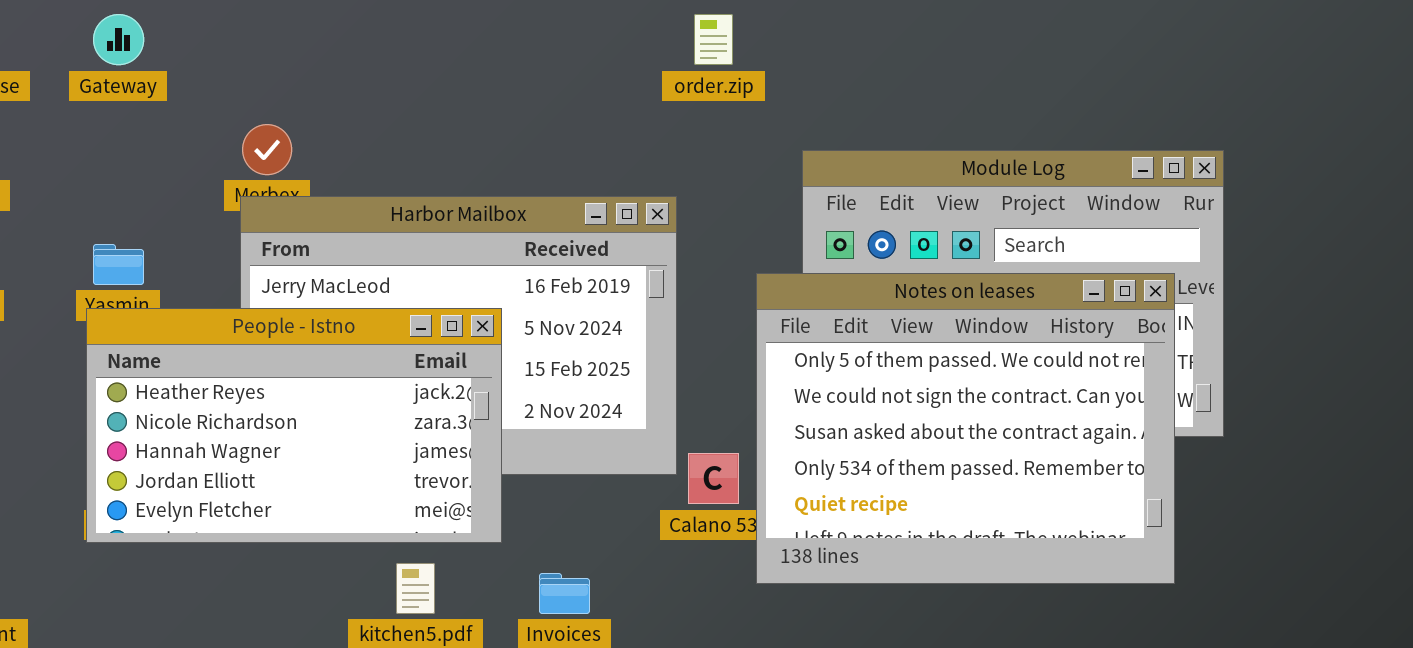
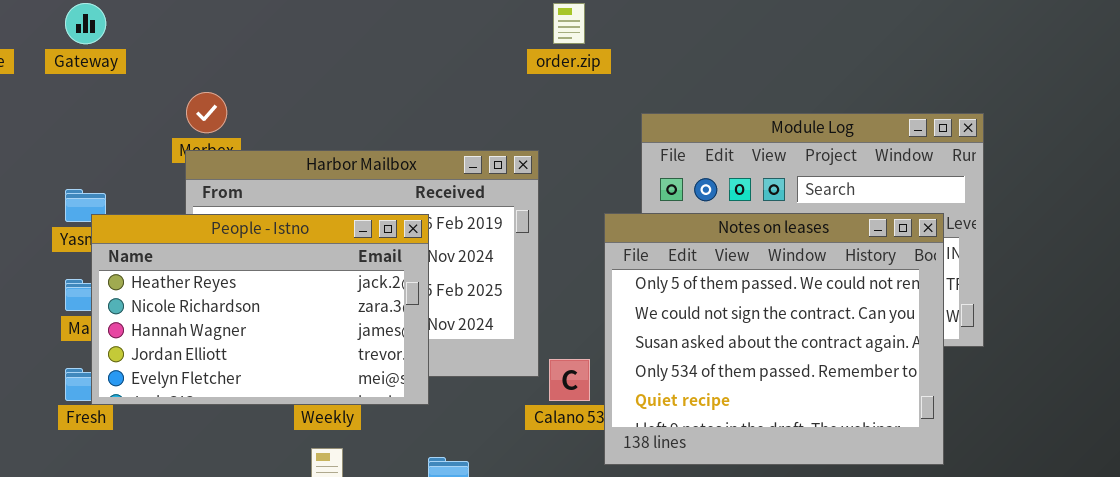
People - Istno: [86,308,502,543] -> [91,214,429,405], moved

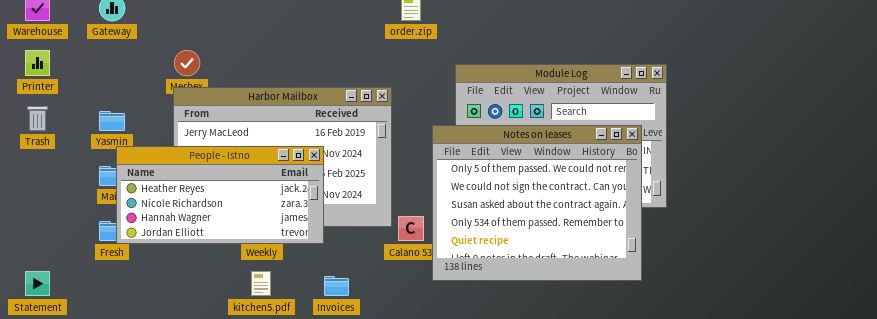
People - Istno: [91,214,429,405] -> [116,146,324,244], resized

